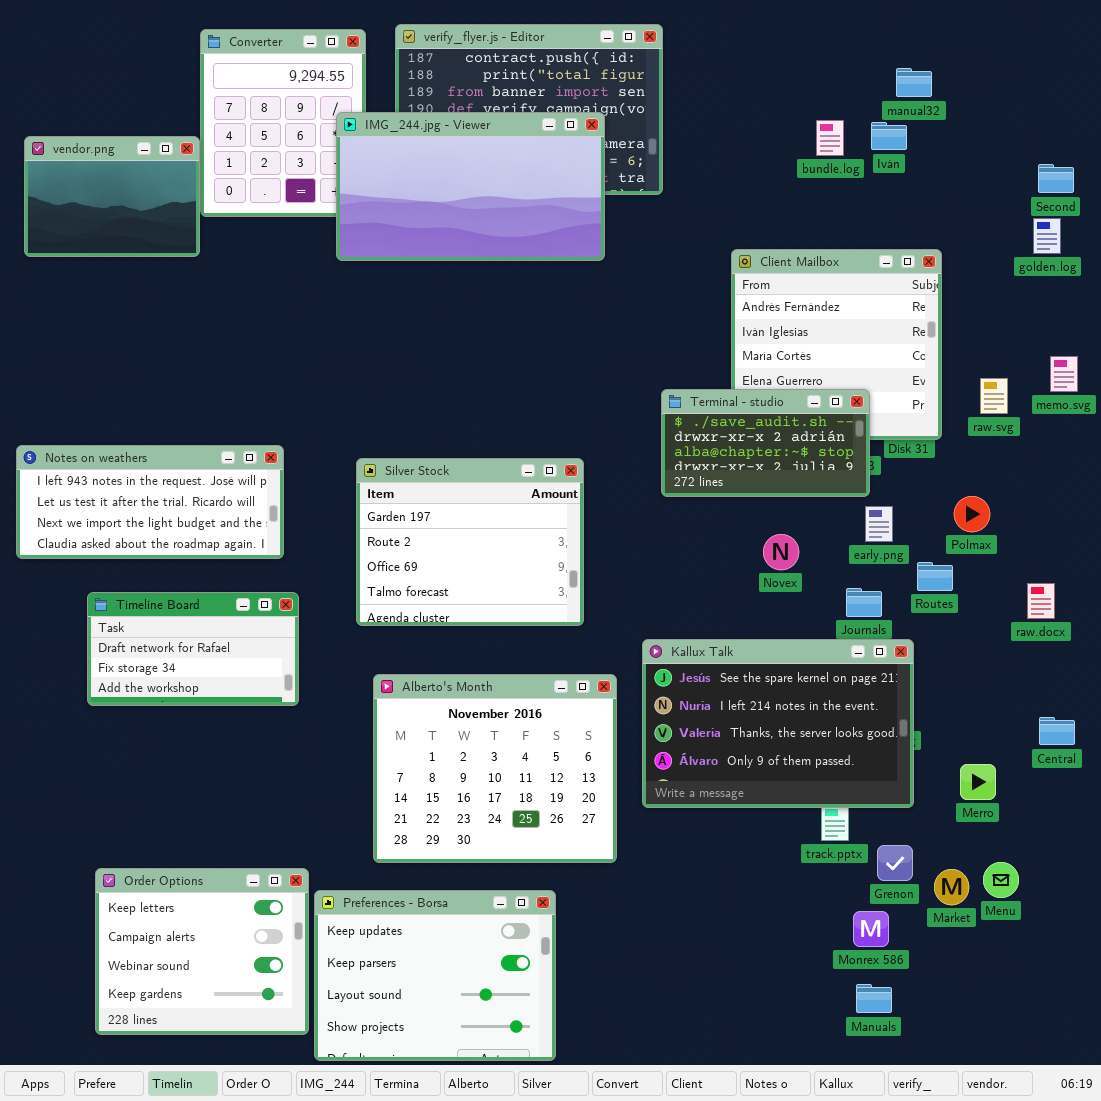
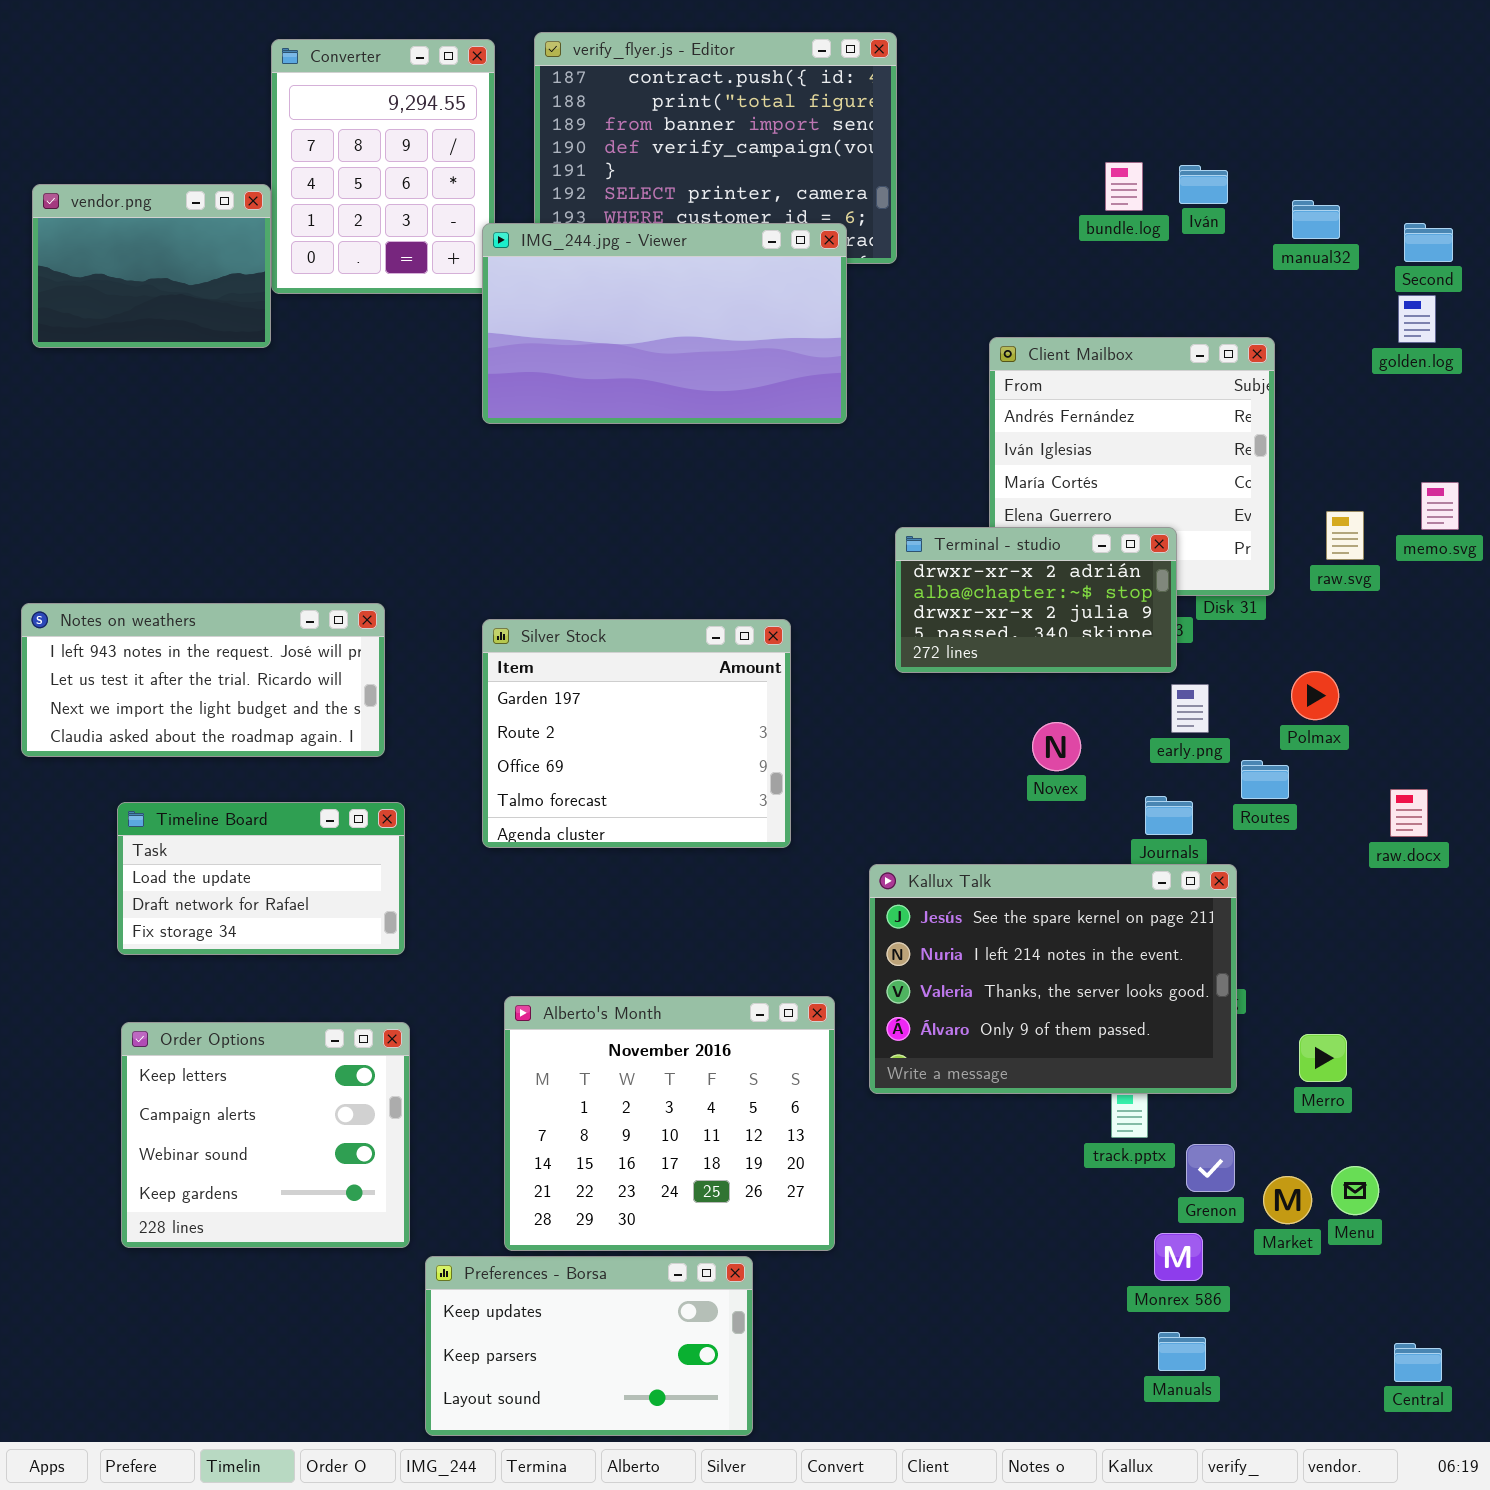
manual32: [896,68,932,97] -> [1292,200,1340,239], moved
IMG_244.jpg - Viewer: [336,112,605,261] -> [482,223,847,424], moved
Terminal - studio: [661,389,870,497] -> [895,527,1177,673], scrolled down 1 row
Timeline Board: [87,592,299,706] -> [117,802,405,955], scrolled up 1 row
Alberto's Month: [373,674,617,863] -> [504,996,835,1251], moved
Central: [1039,717,1075,745] -> [1394,1343,1442,1382], moved
Order Options: [95,868,309,1035] -> [121,1022,410,1248], moved
Preferences - Borsa: [314,890,556,1061] -> [425,1256,753,1436], resized

